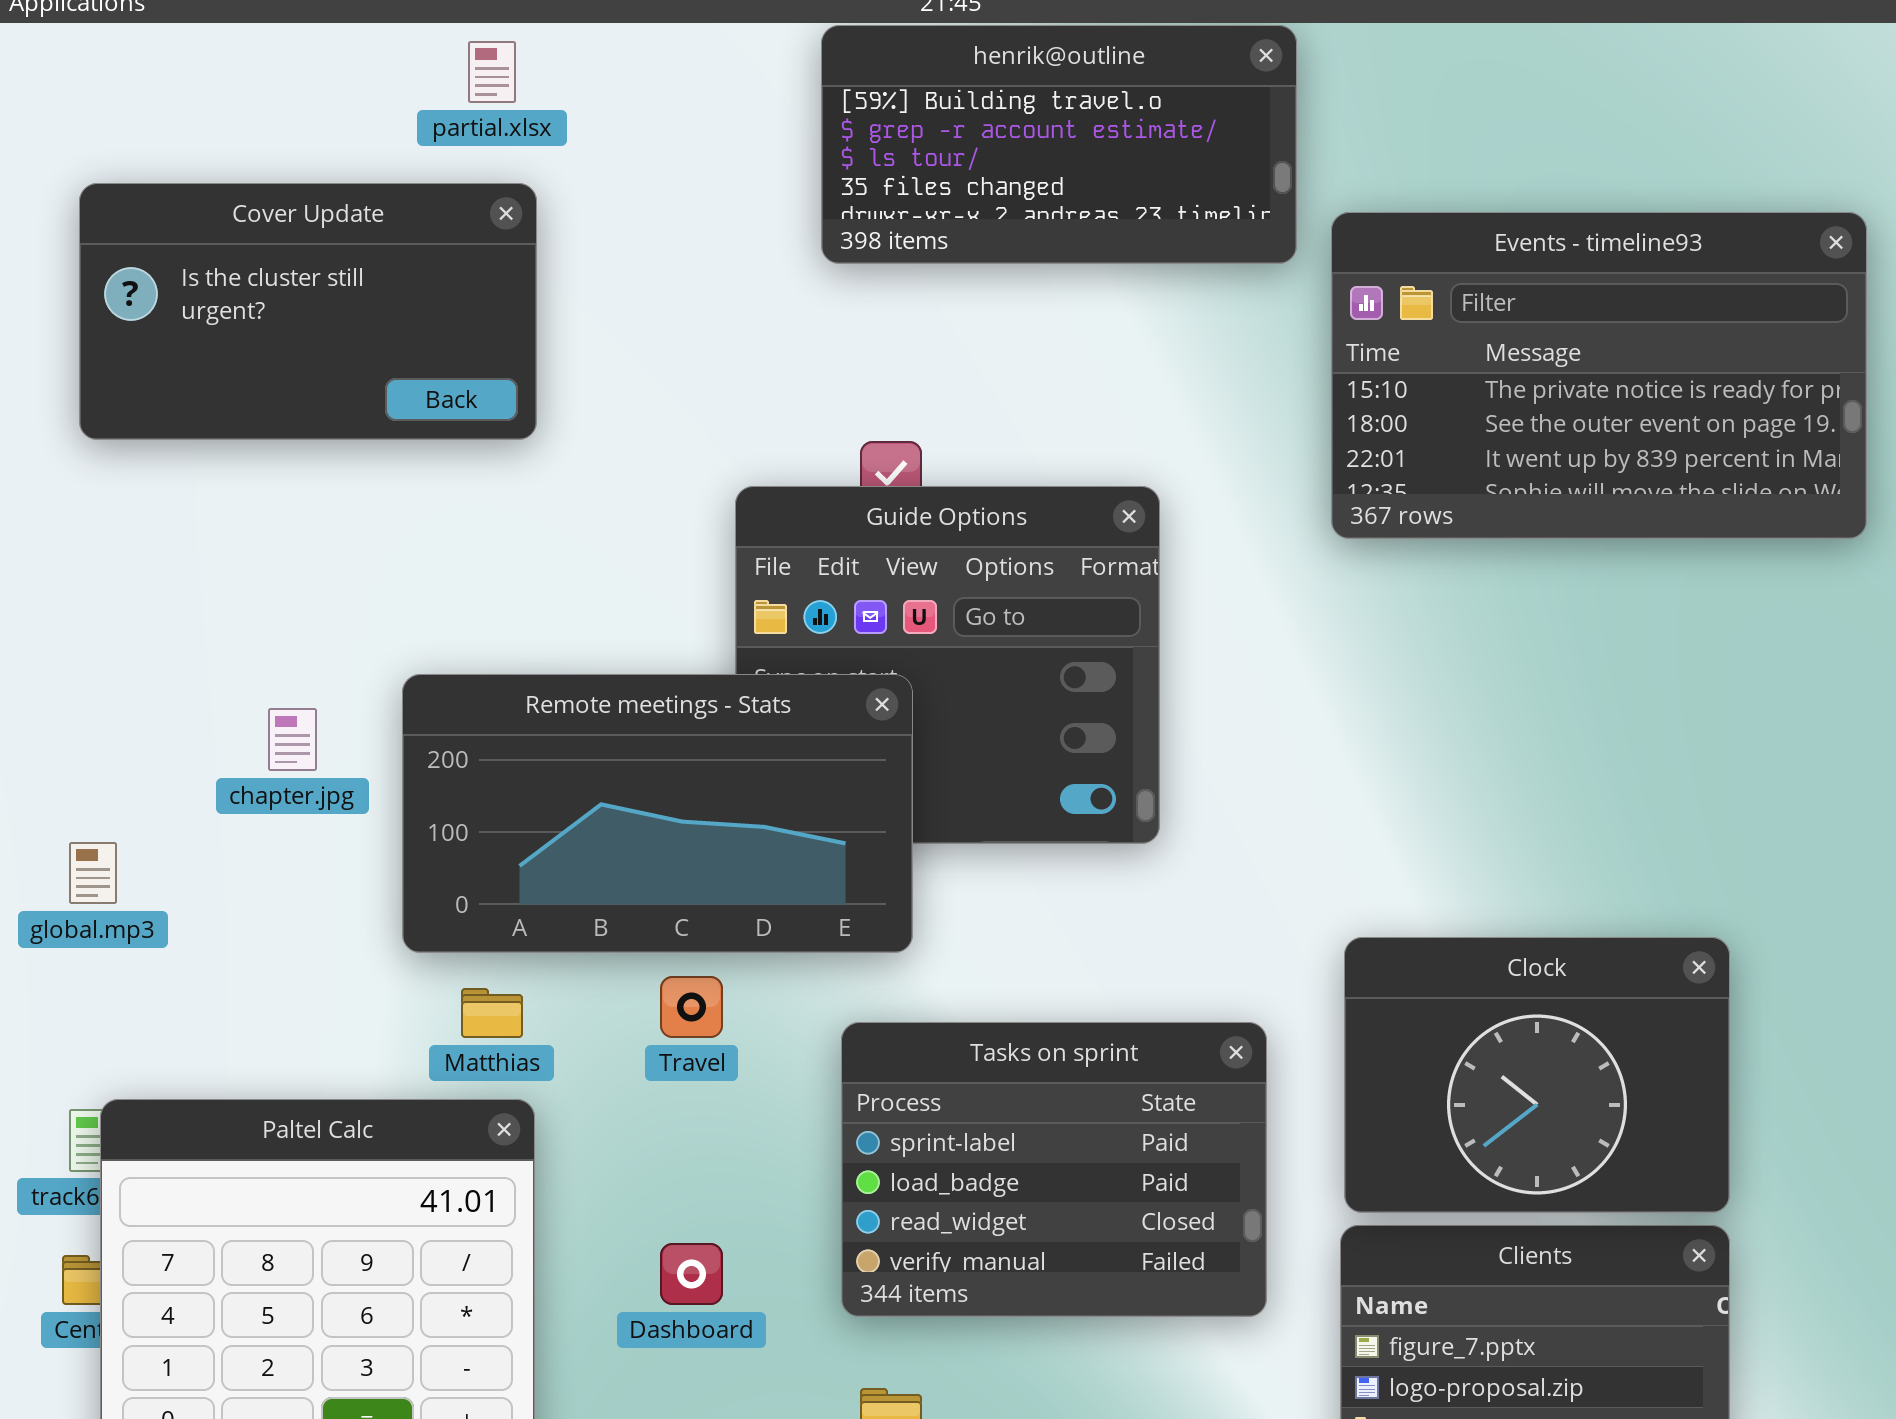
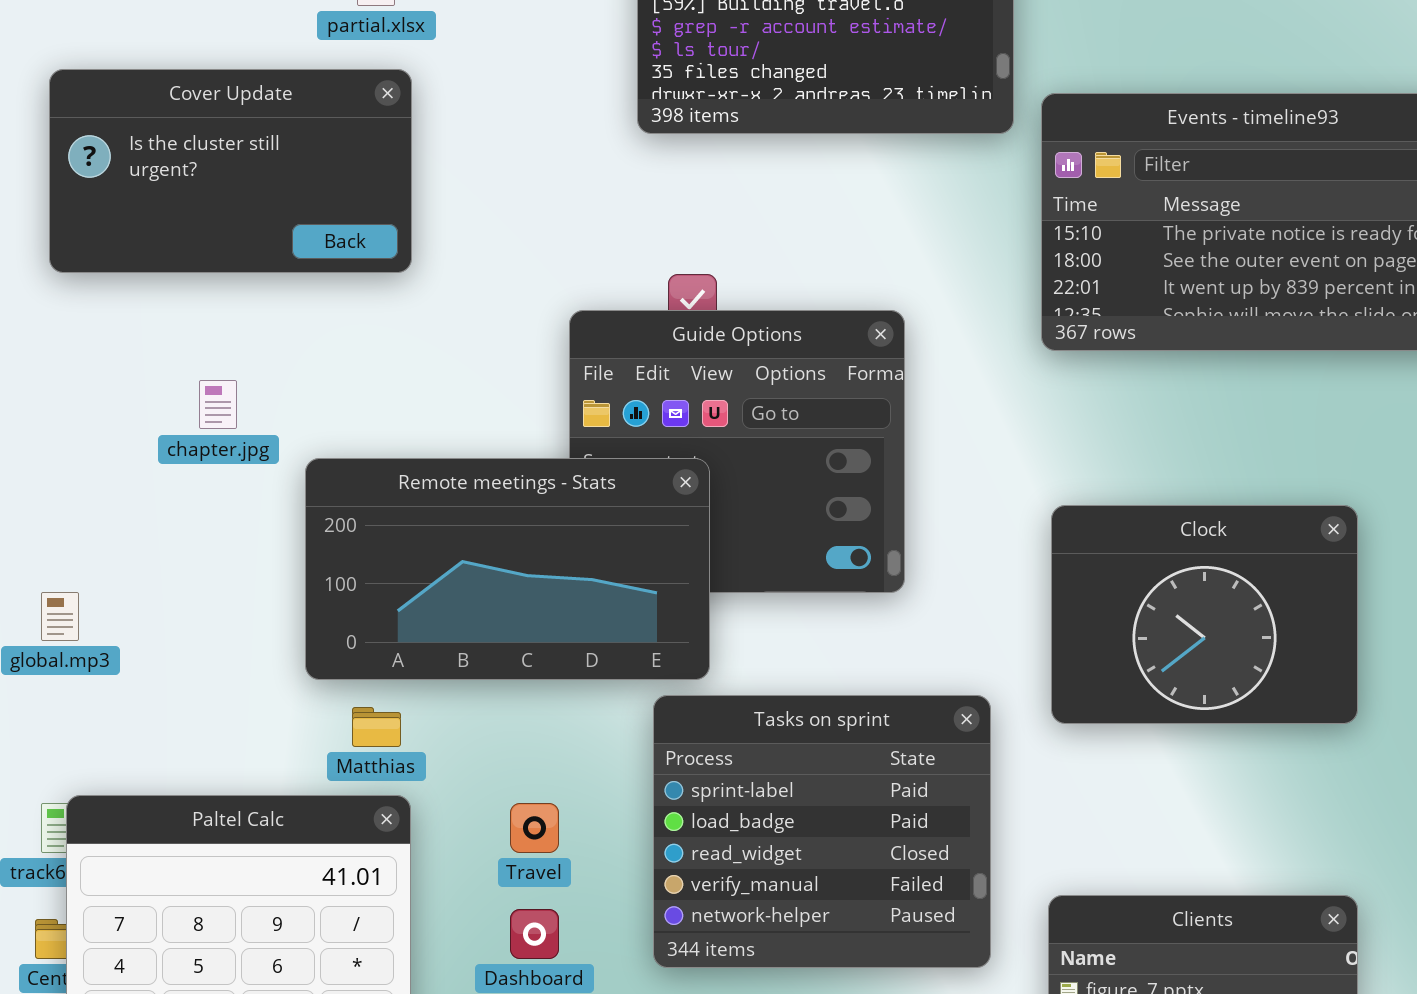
chapter.jpg: [268,708,317,771] -> [199,380,237,429], moved
Clock: [1344,937,1730,1213] -> [1051,505,1358,724], moved
Travel: [660,976,723,1038] -> [510,803,559,853], moved
Tasks on sprint: [841,1022,1267,1317] -> [653,695,991,968], resized

